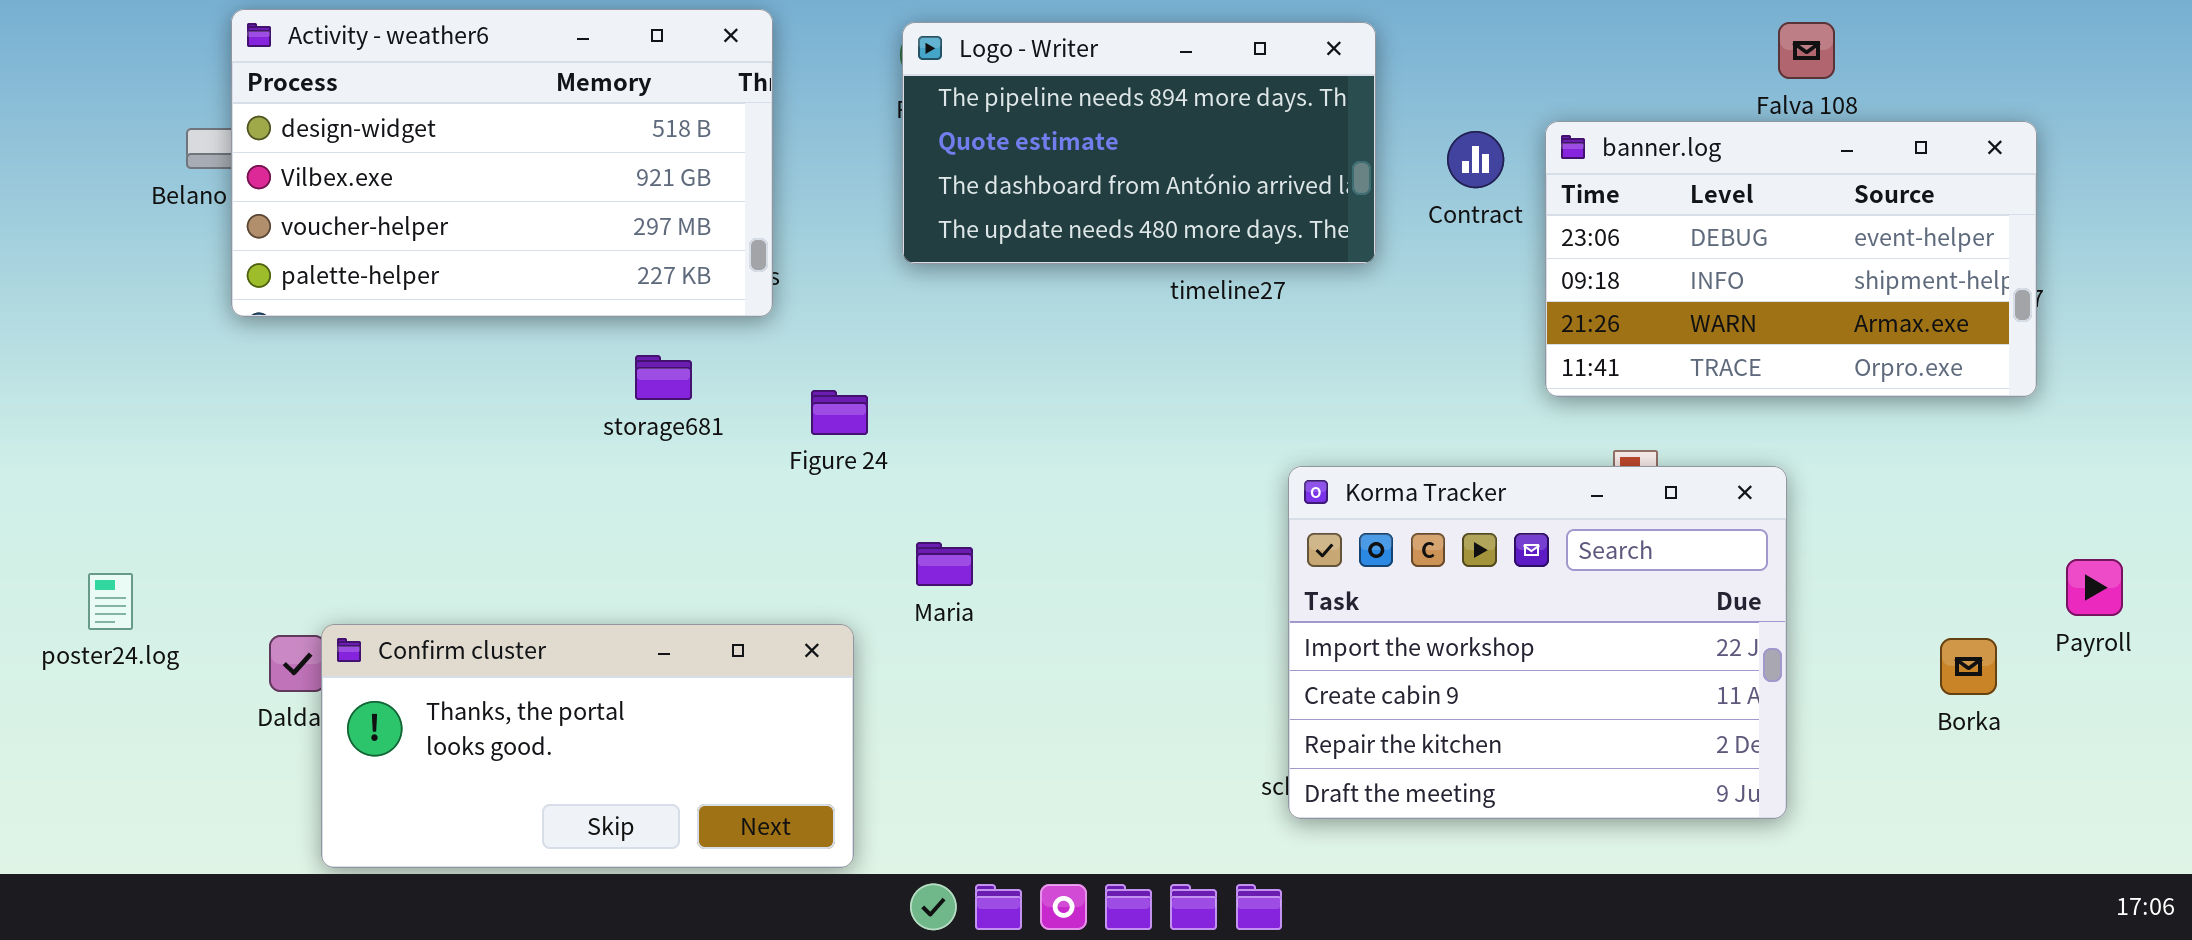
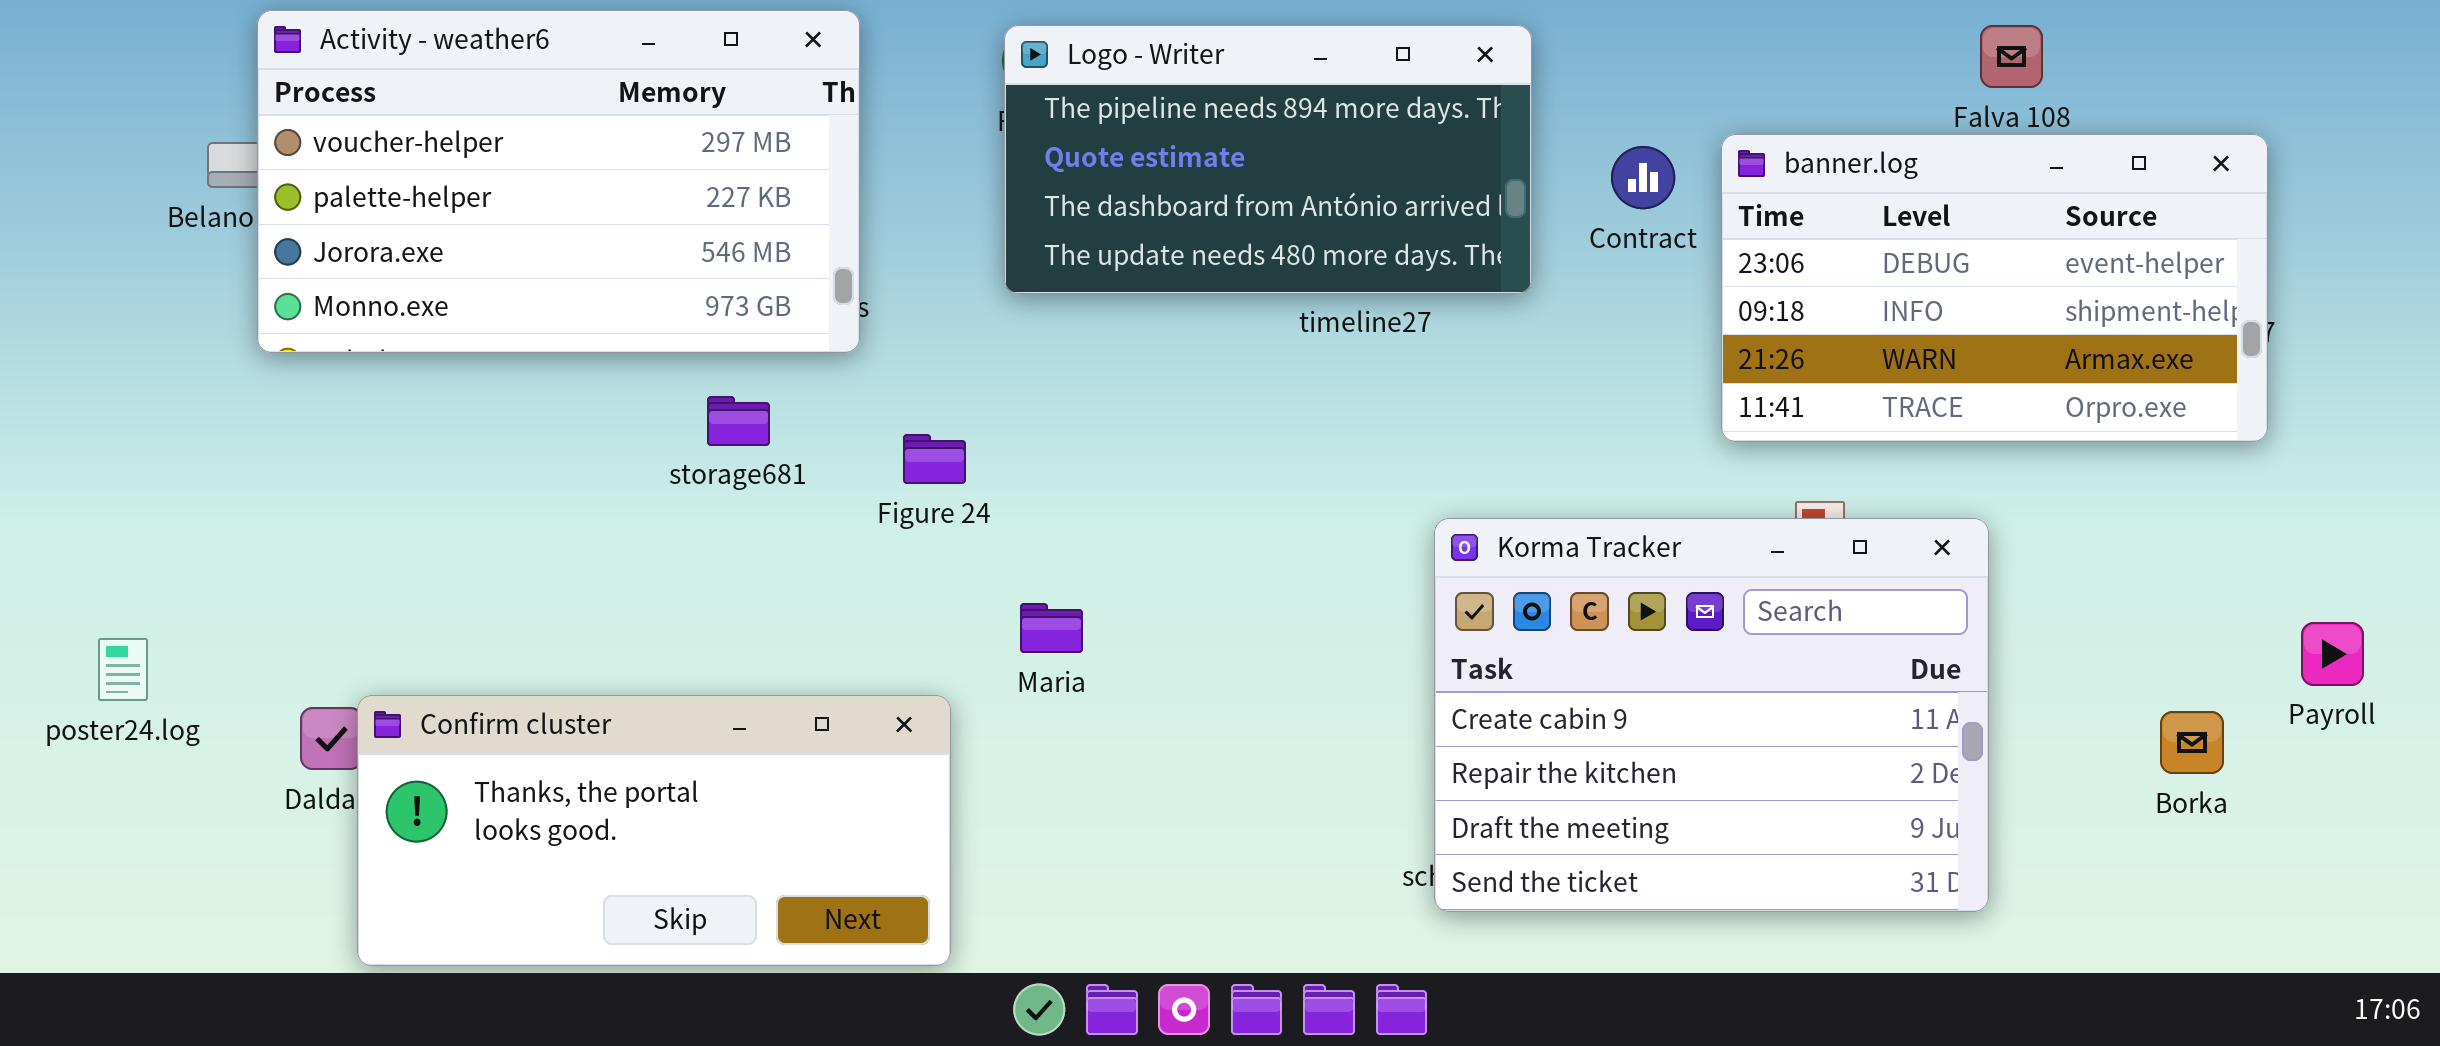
Activity - weather6: [231,9,773,317] -> [257,10,860,353], scrolled down 2 rows
Korma Tracker: [1288,466,1787,819] -> [1434,518,1989,912], scrolled down 1 row

